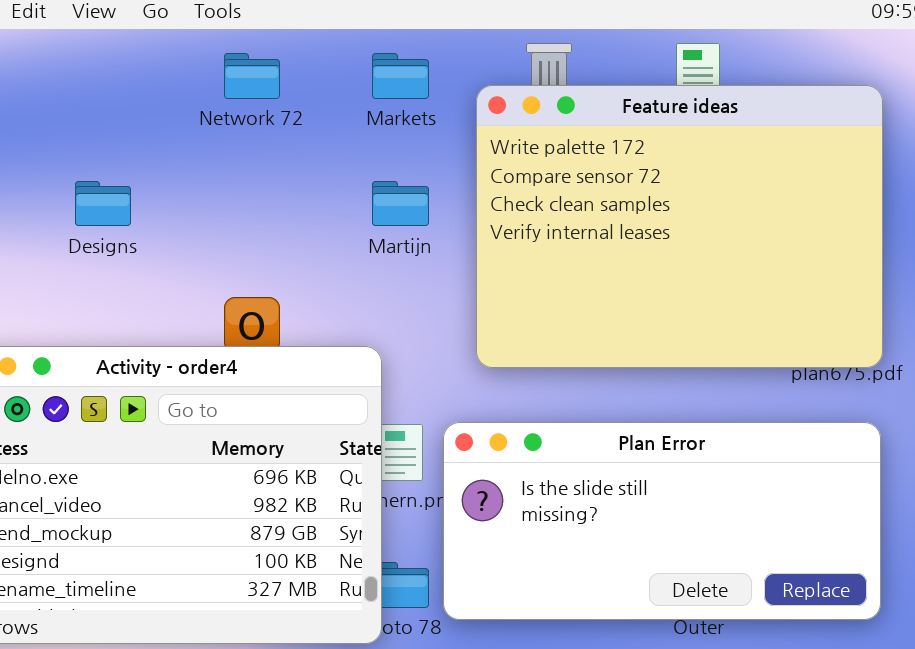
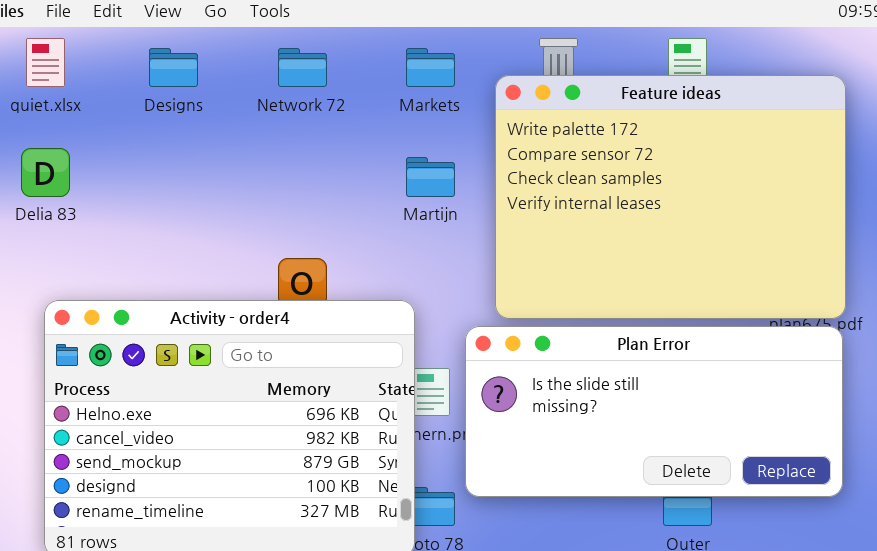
Designs: [75,181,131,226] -> [149,48,198,87], moved
Plan Error: [443,422,881,620] -> [465,326,843,497], moved

